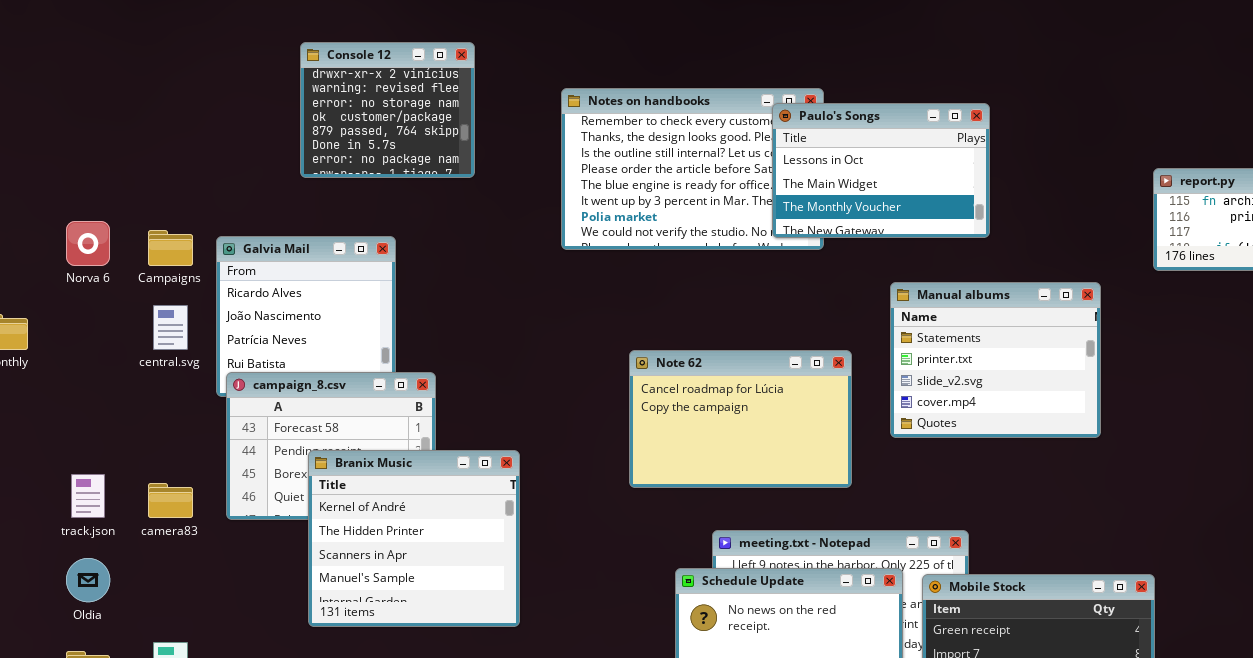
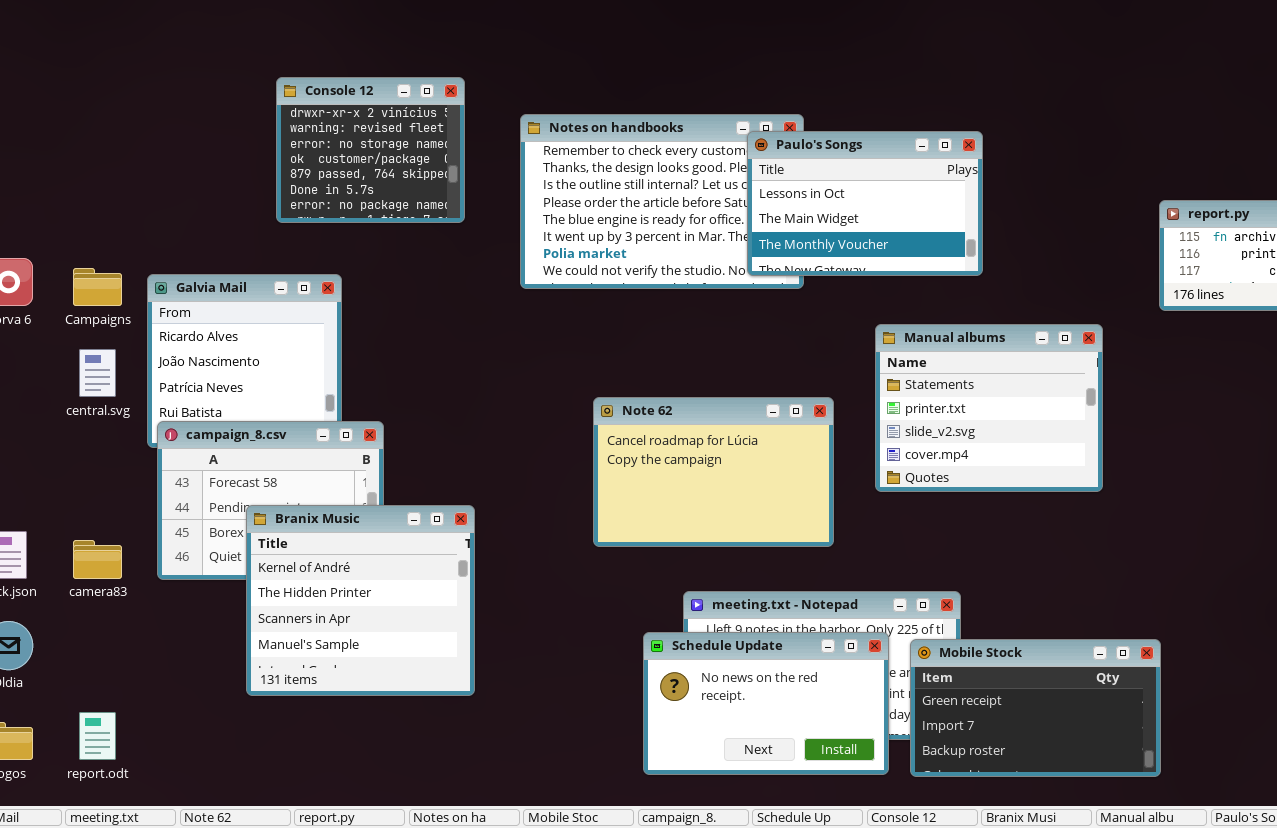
Console 12: [300,42,475,178] -> [276,77,465,223], moved

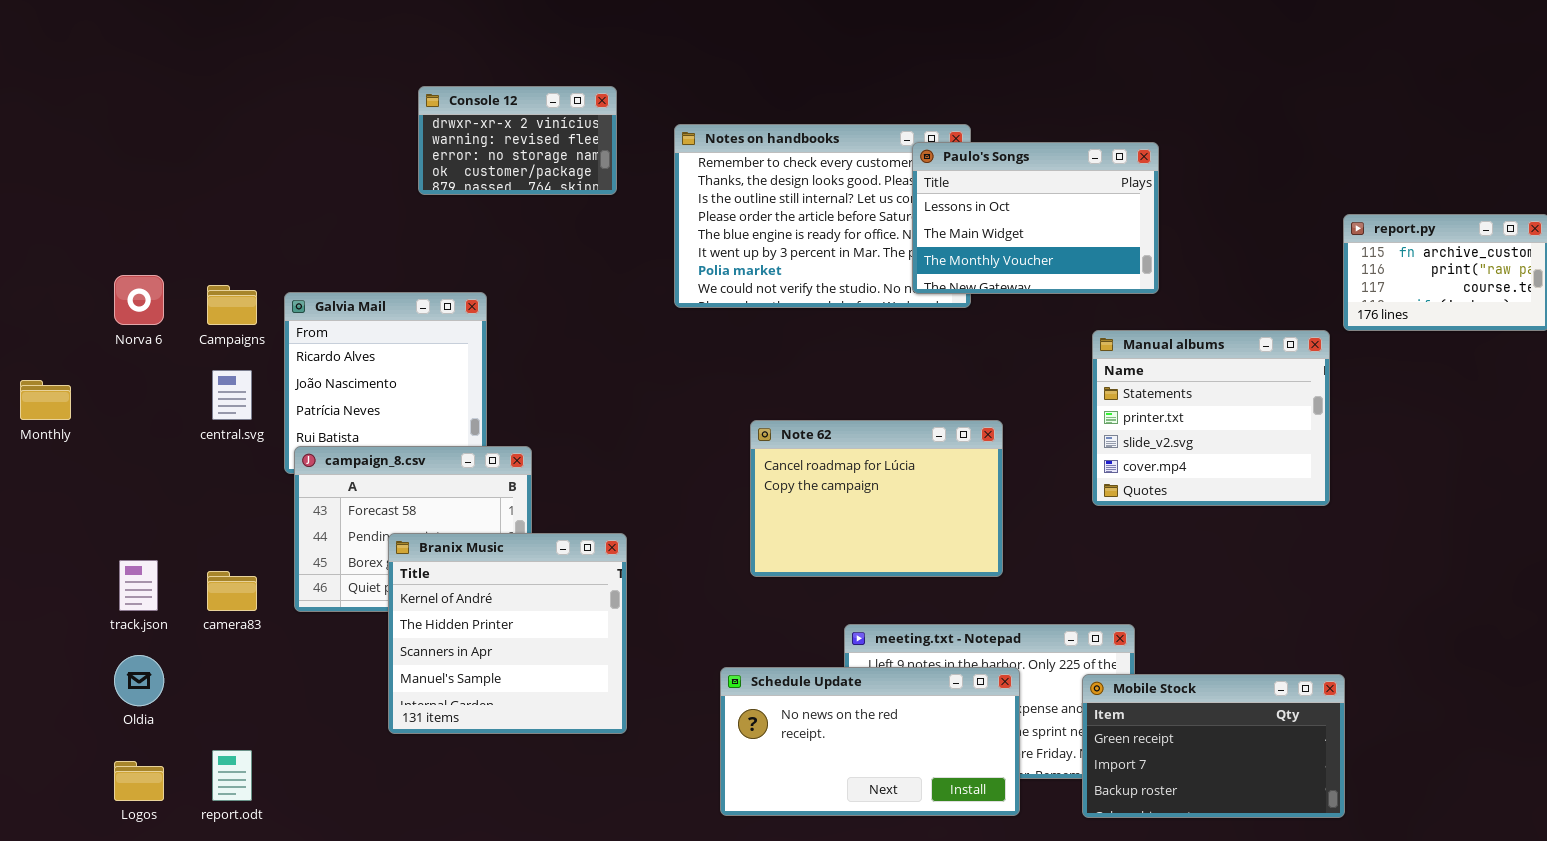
Console 12: [276,77,465,223] -> [418,86,617,195], resized
Manual albums: [875,324,1103,492] -> [1092,330,1330,506], moved
Schedule Update: [643,632,889,775] -> [720,667,1020,816], moved, resized

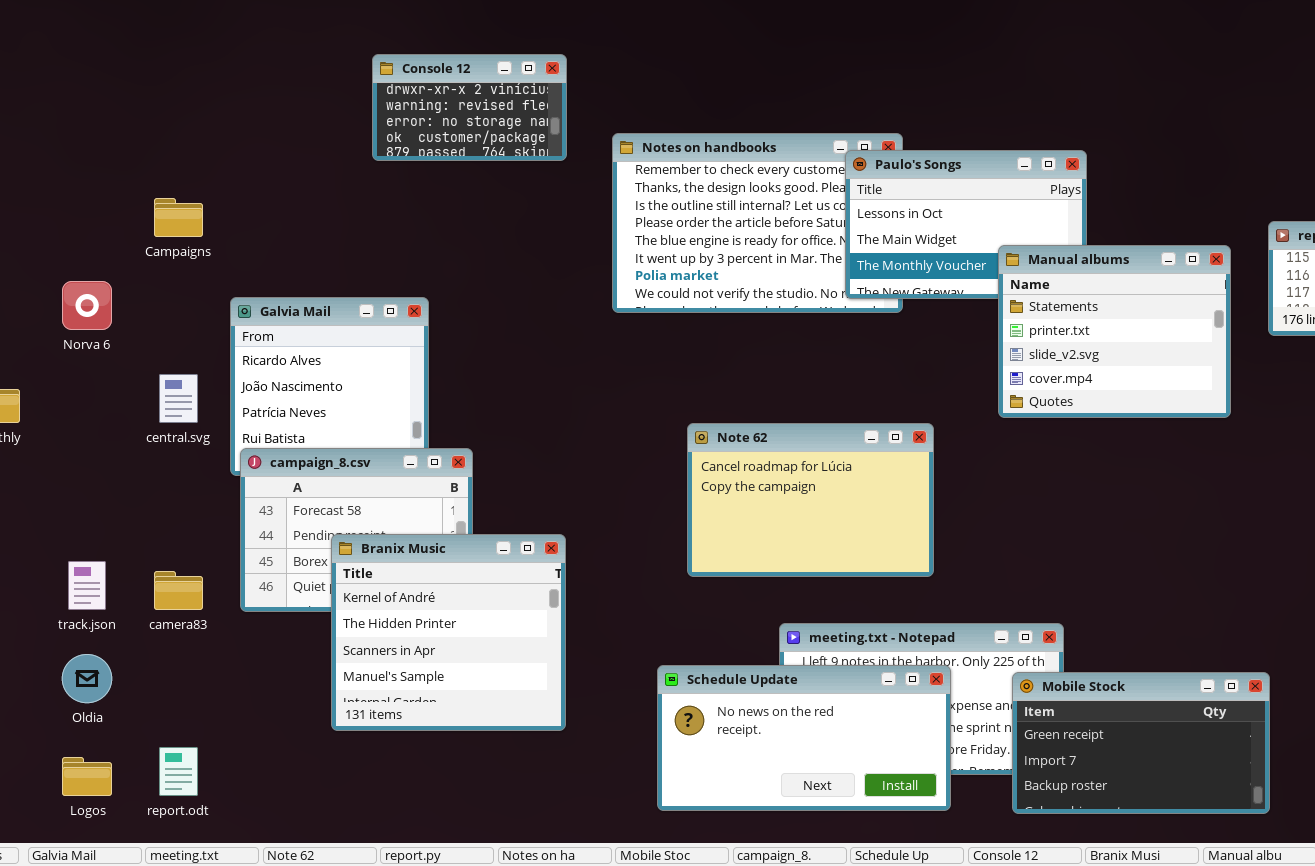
Console 12: [418,86,617,195] -> [372,54,567,161], moved
Campaigns: [207,285,257,325] -> [154,198,203,237], moved
Manual albums: [1092,330,1330,506] -> [998,245,1231,418], moved

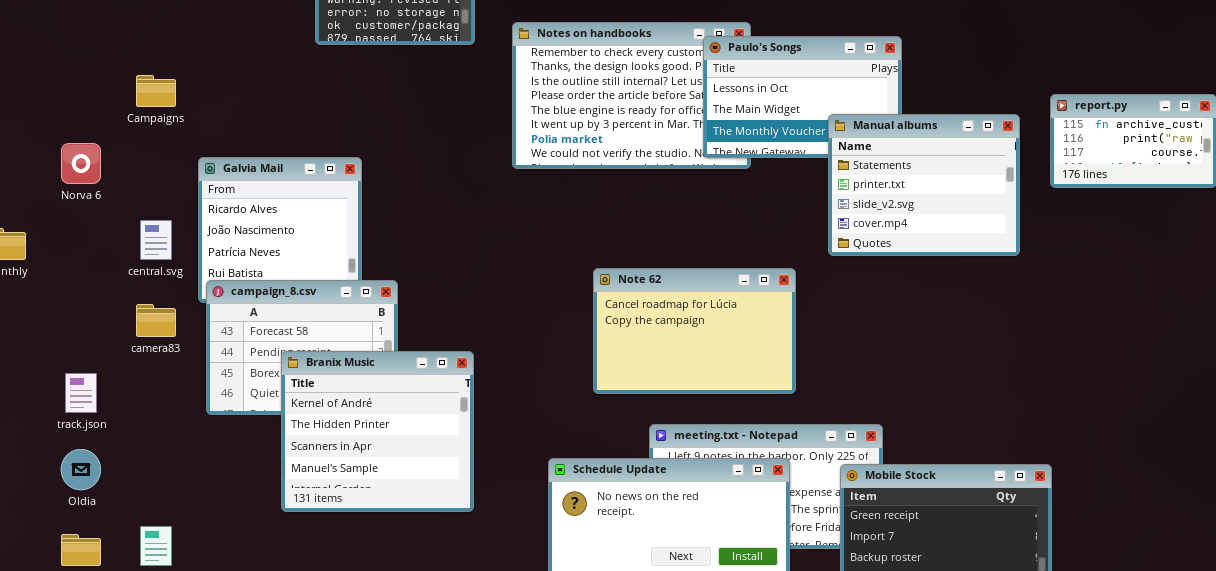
Note 62: [687,423,934,577] -> [593,268,796,394], moved
camera83: [154,571,203,610] -> [136,304,176,337], moved

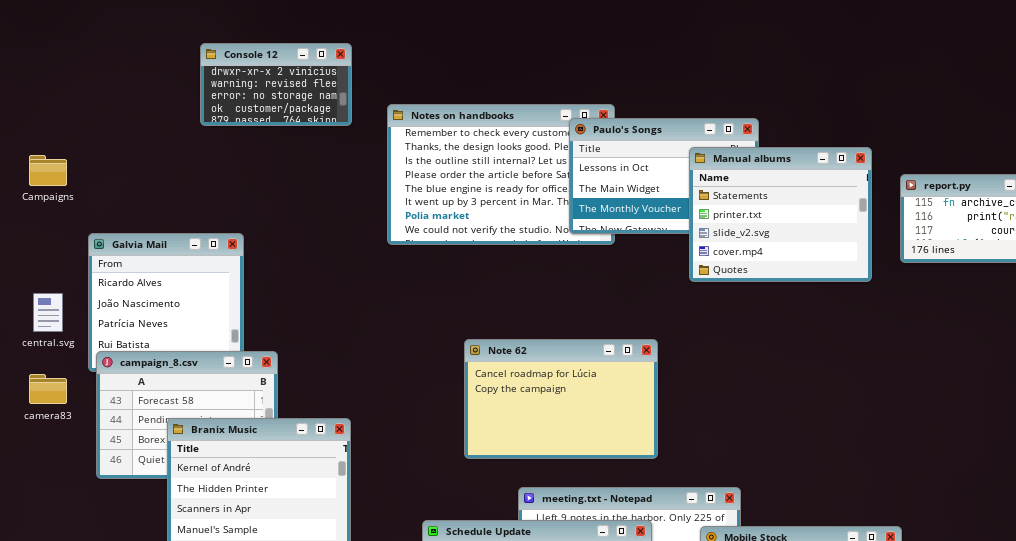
Manual albums: [828,114,1020,256] -> [689,147,872,282], moved

